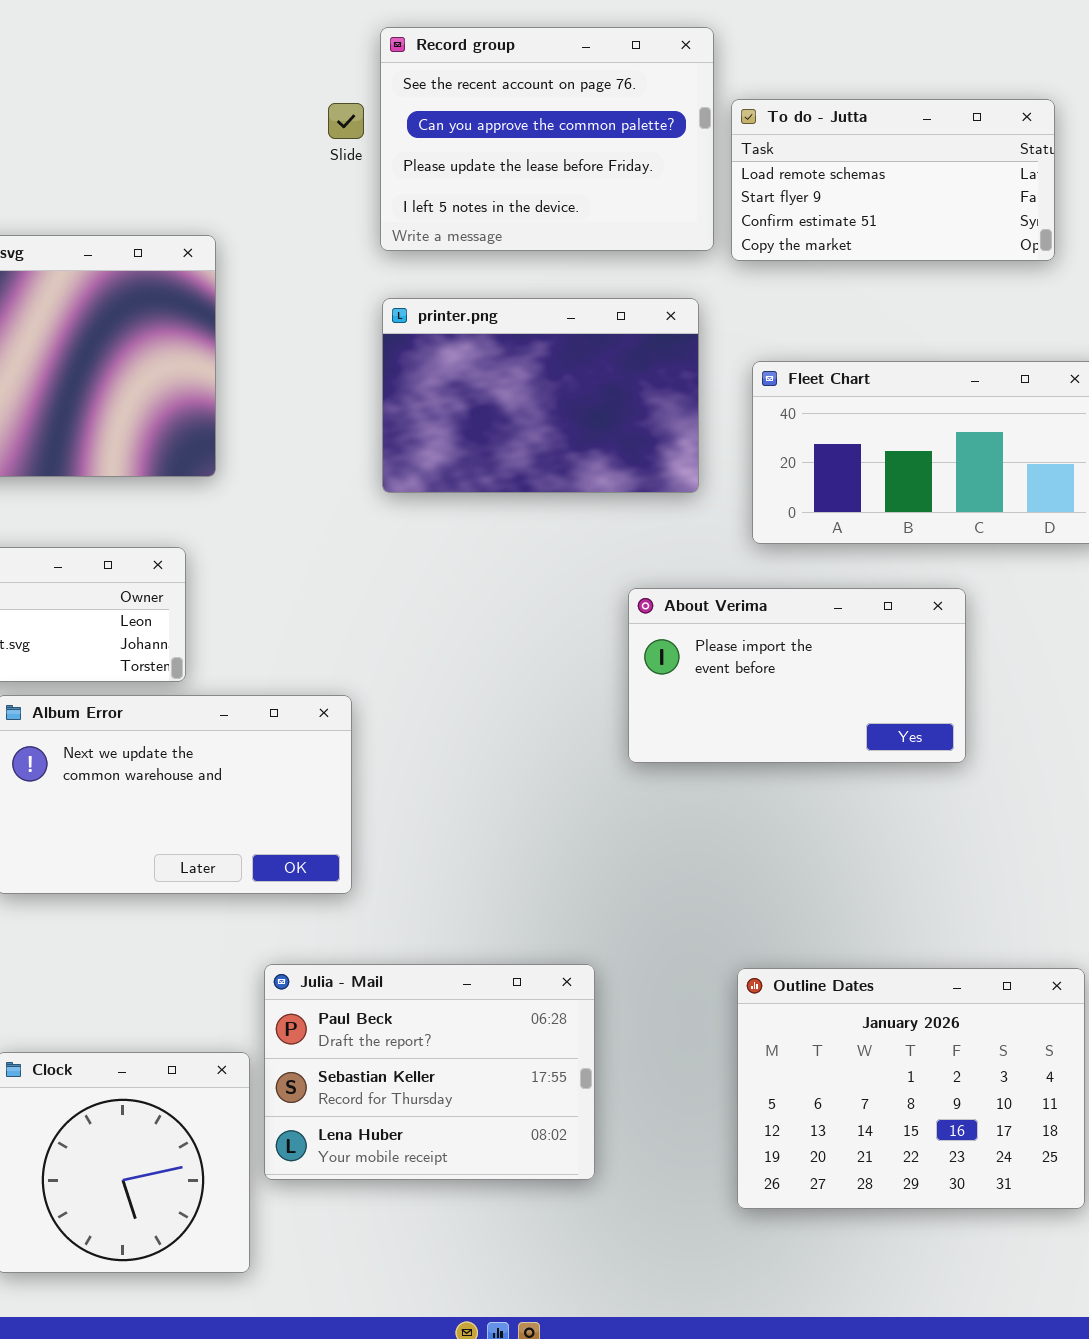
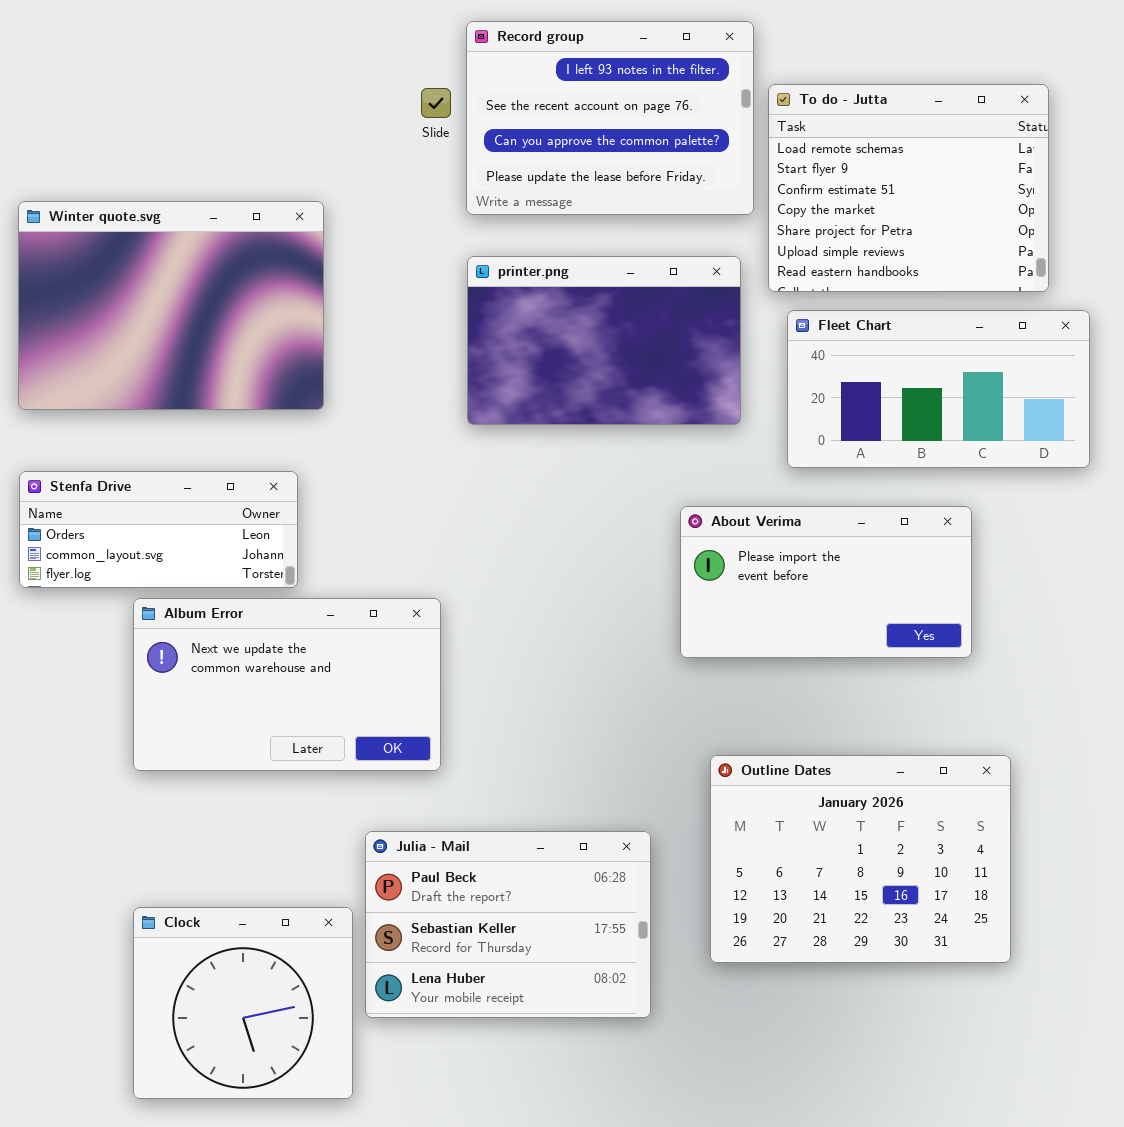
Record group: [380,27,714,251] -> [466,21,754,215], scrolled up 1 row
To do - Jutta: [731,99,1055,261] -> [768,84,1049,292], resized
Outline Dates: [737,968,1085,1209] -> [710,755,1011,963], moved

